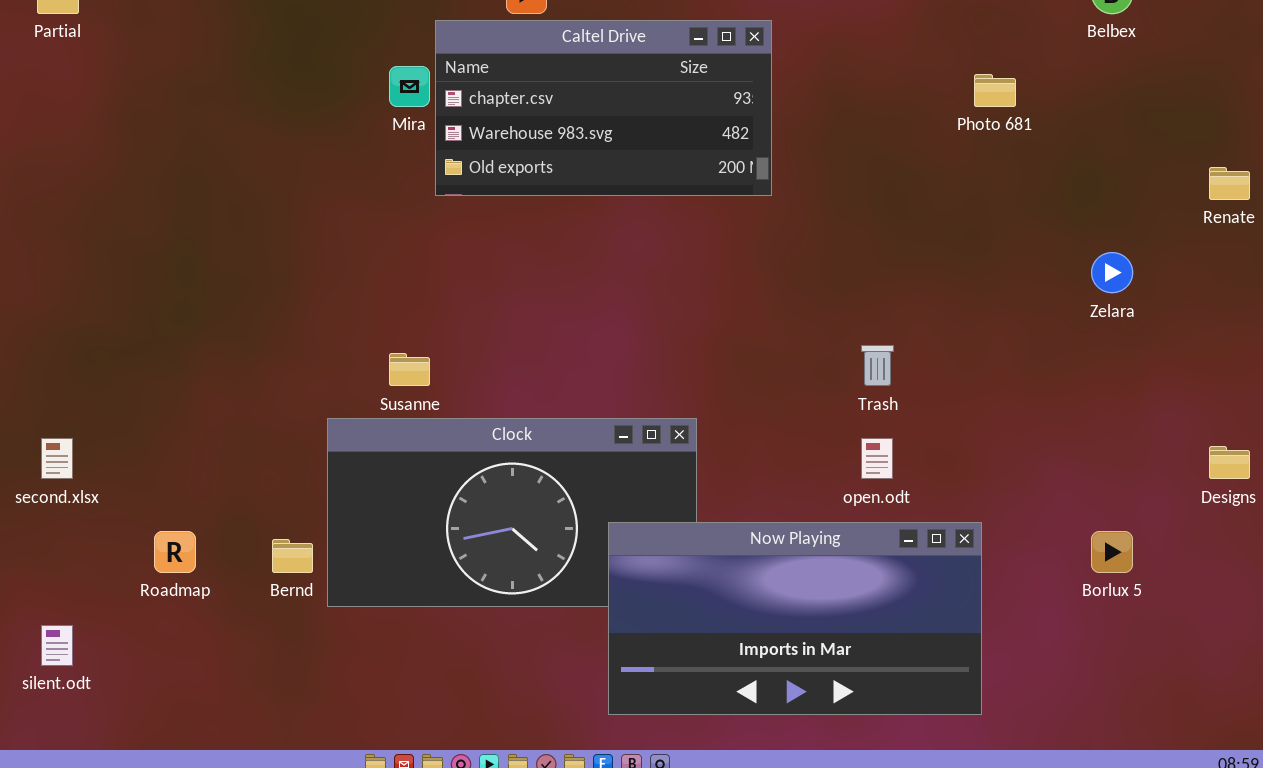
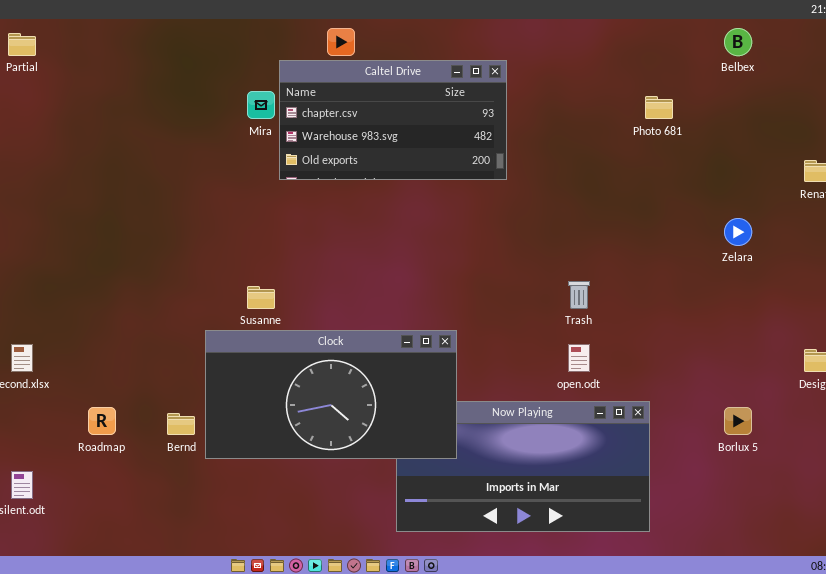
Clock: [327,418,697,607] -> [205,330,457,459], raised

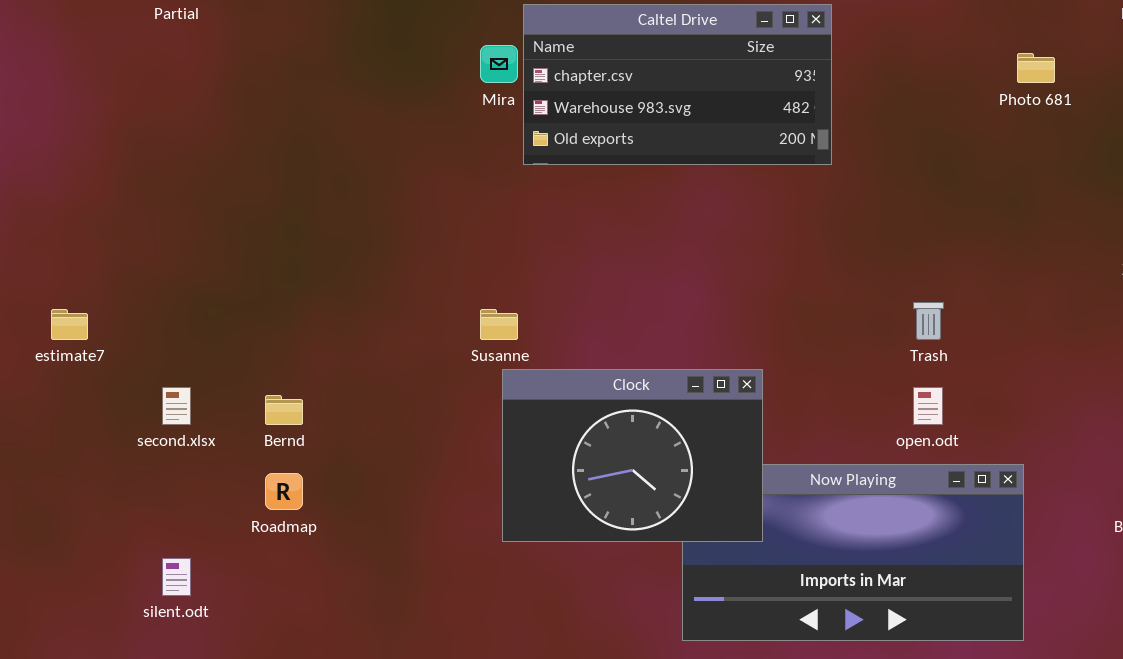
Clock: [205,330,457,459] -> [502,369,763,542], resized
Bernd: [167,413,195,435] -> [265,395,303,425], moved

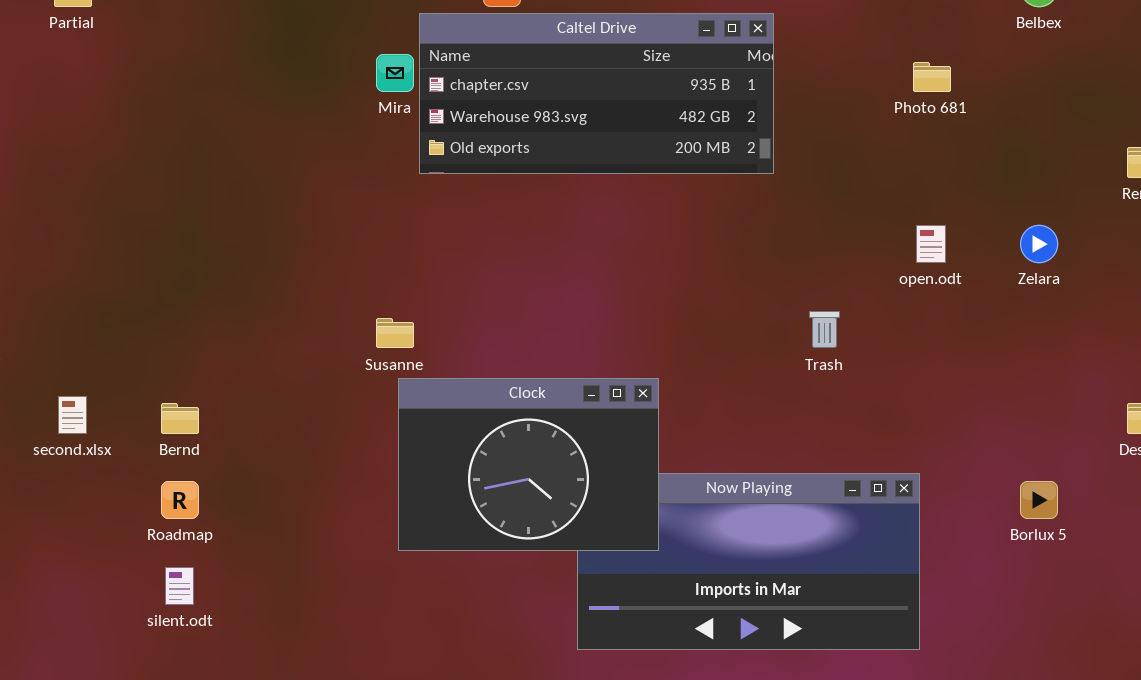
Caltel Drive: [523,4,832,165] -> [419,13,774,174], resized
open.odt: [913,387,943,425] -> [916,225,946,263], moved
silent.odt: [162,558,191,596] -> [165,567,194,605], moved

